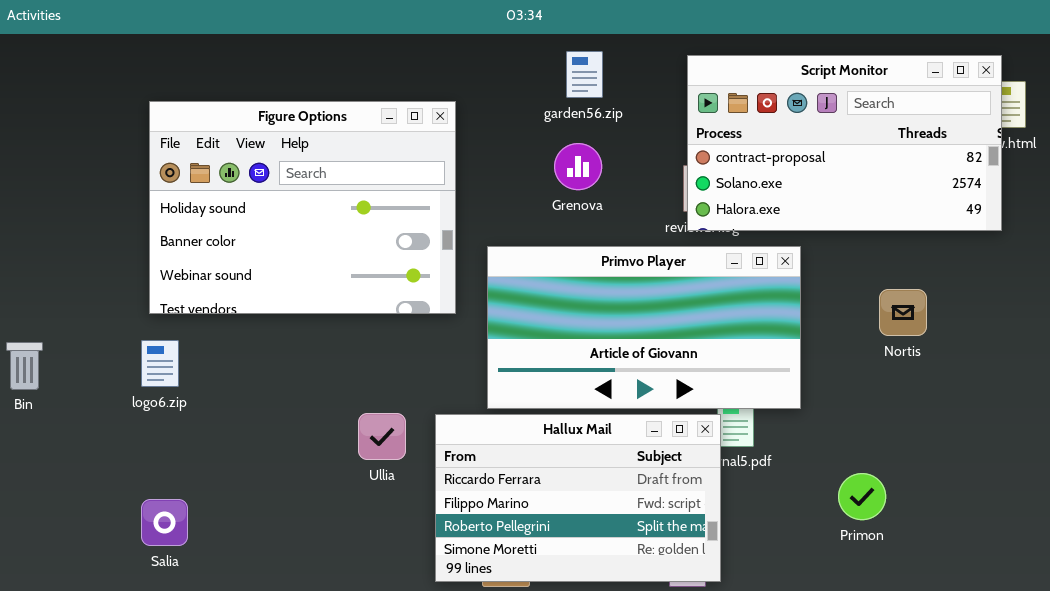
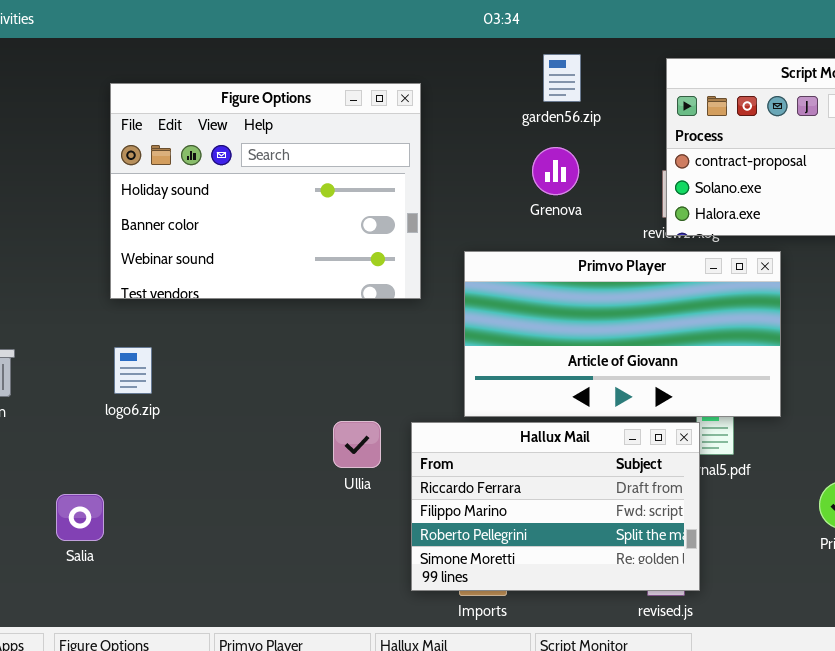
Figure Options: [149,101,456,314] -> [110,83,421,299], moved
Salia: [141,499,188,546] -> [56,494,104,541], moved

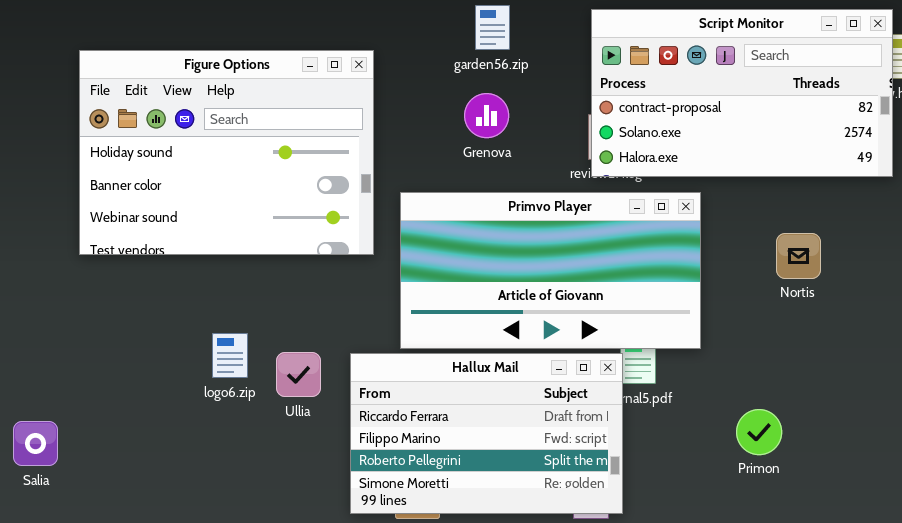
Figure Options: [110,83,421,299] -> [79,50,374,255], moved
logo6.zip: [114,347,152,394] -> [212,333,248,378], moved

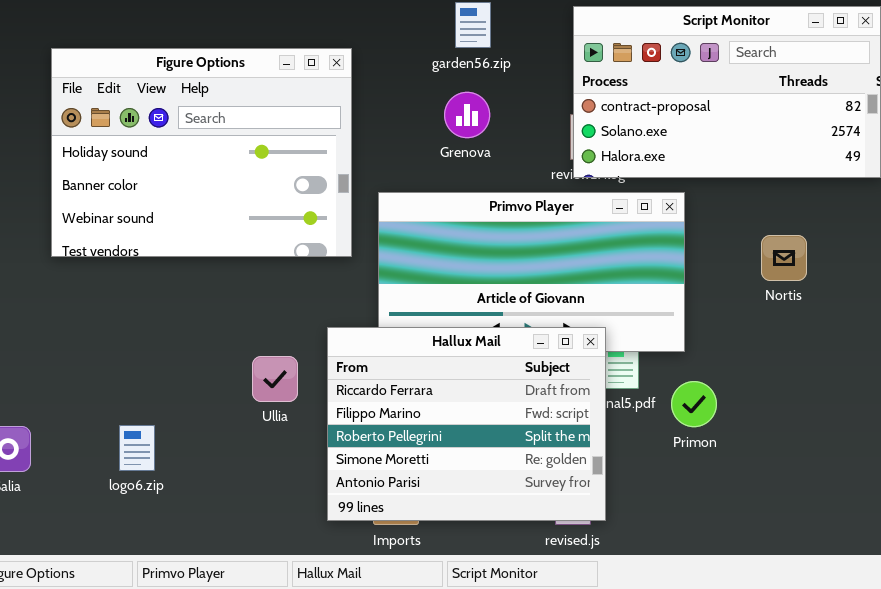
logo6.zip: [212,333,248,378] -> [119,425,155,471], moved
Hallux Mail: [350,353,623,514] -> [327,327,606,521], resized
Primon: [736,409,782,455] -> [671,381,717,427], moved

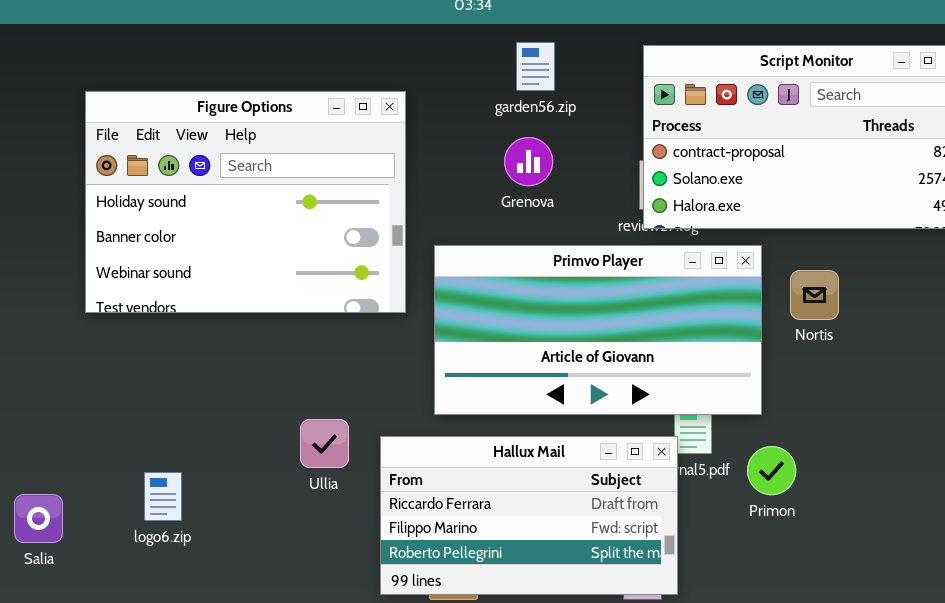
Nortis: [761,235,807,281] -> [790,270,839,320], moved
Hallux Mail: [327,327,606,521] -> [380,436,678,595], resized
logo6.zip: [119,425,155,471] -> [144,472,182,521], moved

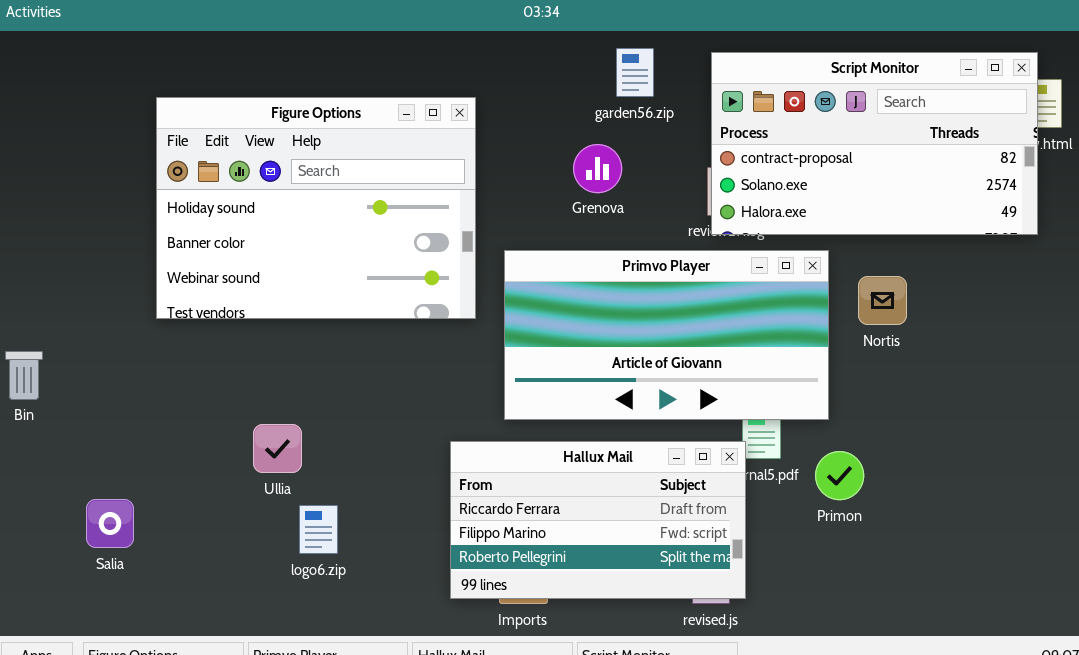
garden56.zip: [516,42,555,91] -> [616,48,654,97], moved
Ullia: [300,419,349,468] -> [253,424,302,473], moved
logo6.zip: [144,472,182,521] -> [299,505,338,554], moved

